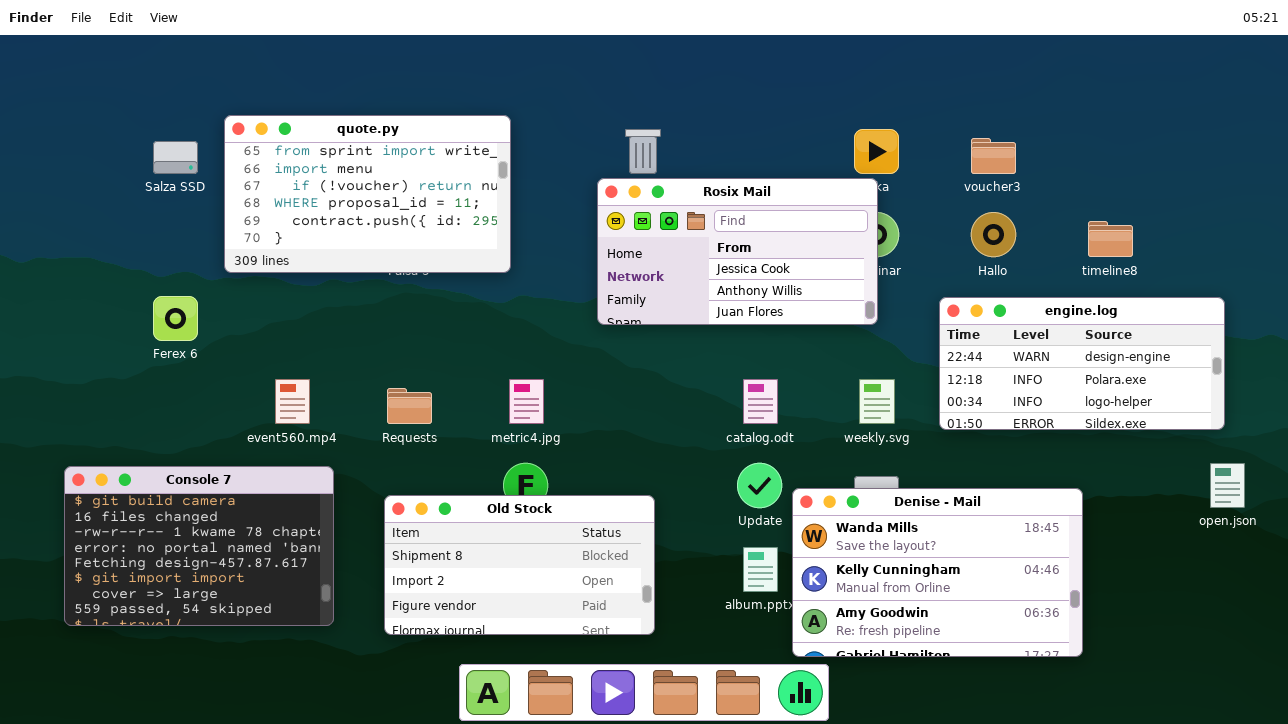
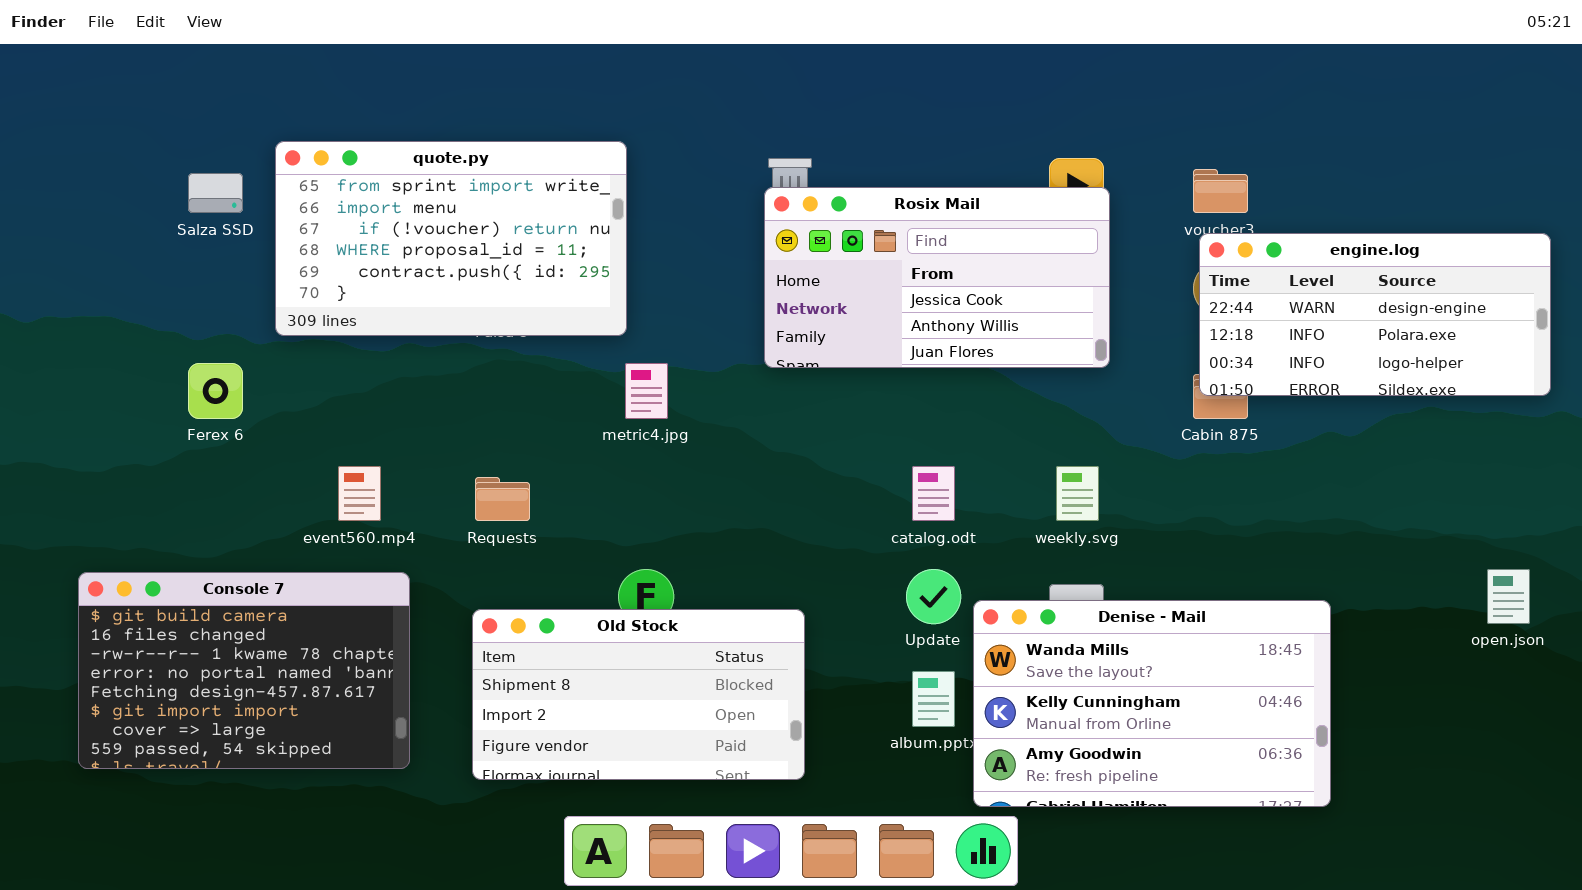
Rosix Mail: [597,178,878,325] -> [764,187,1110,368], moved
engine.log: [939,297,1225,430] -> [1199,233,1551,396], moved
metric4.jpg: [509,379,544,424] -> [625,363,668,419], moved

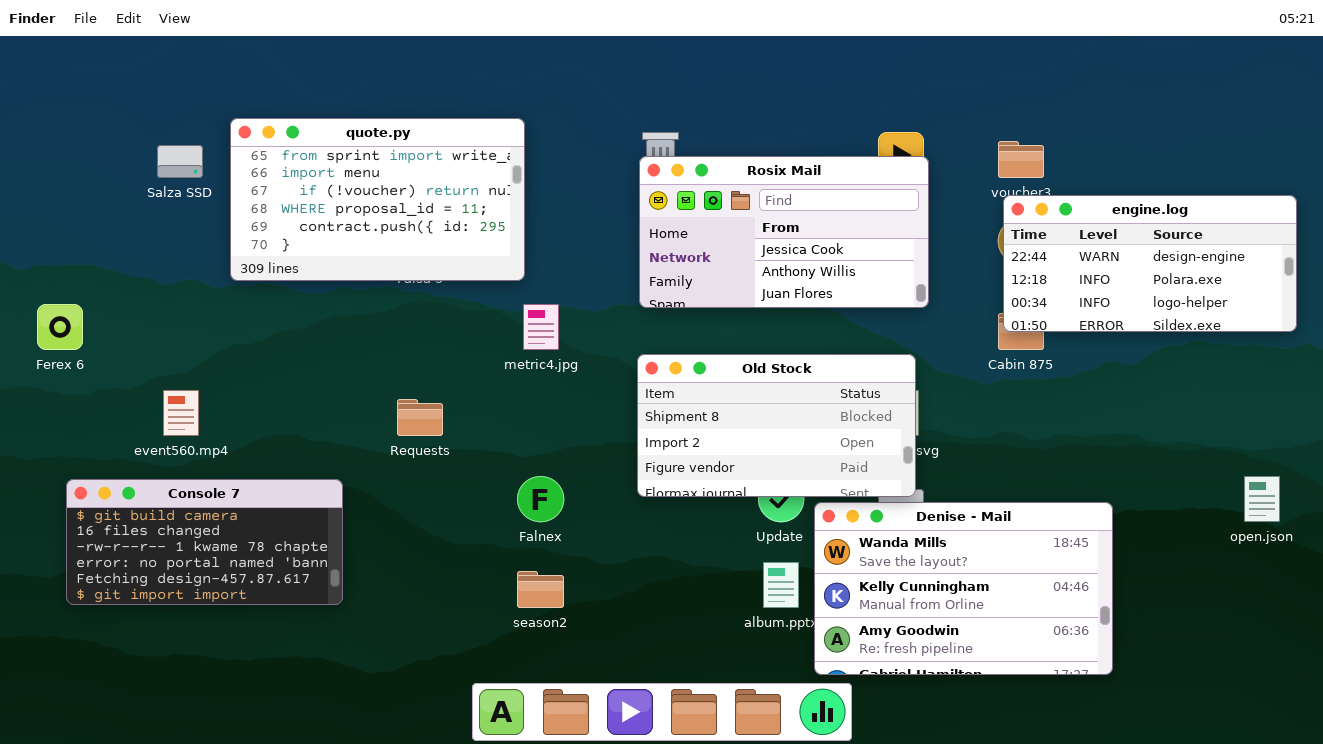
Ferex 6: [188,363,243,419] -> [37,304,83,350], moved
event560.mp4: [338,466,381,521] -> [163,390,199,436], moved
Console 7: [78,572,410,769] -> [66,479,343,605], resized
Old Stock: [472,609,805,780] -> [637,354,916,497], moved

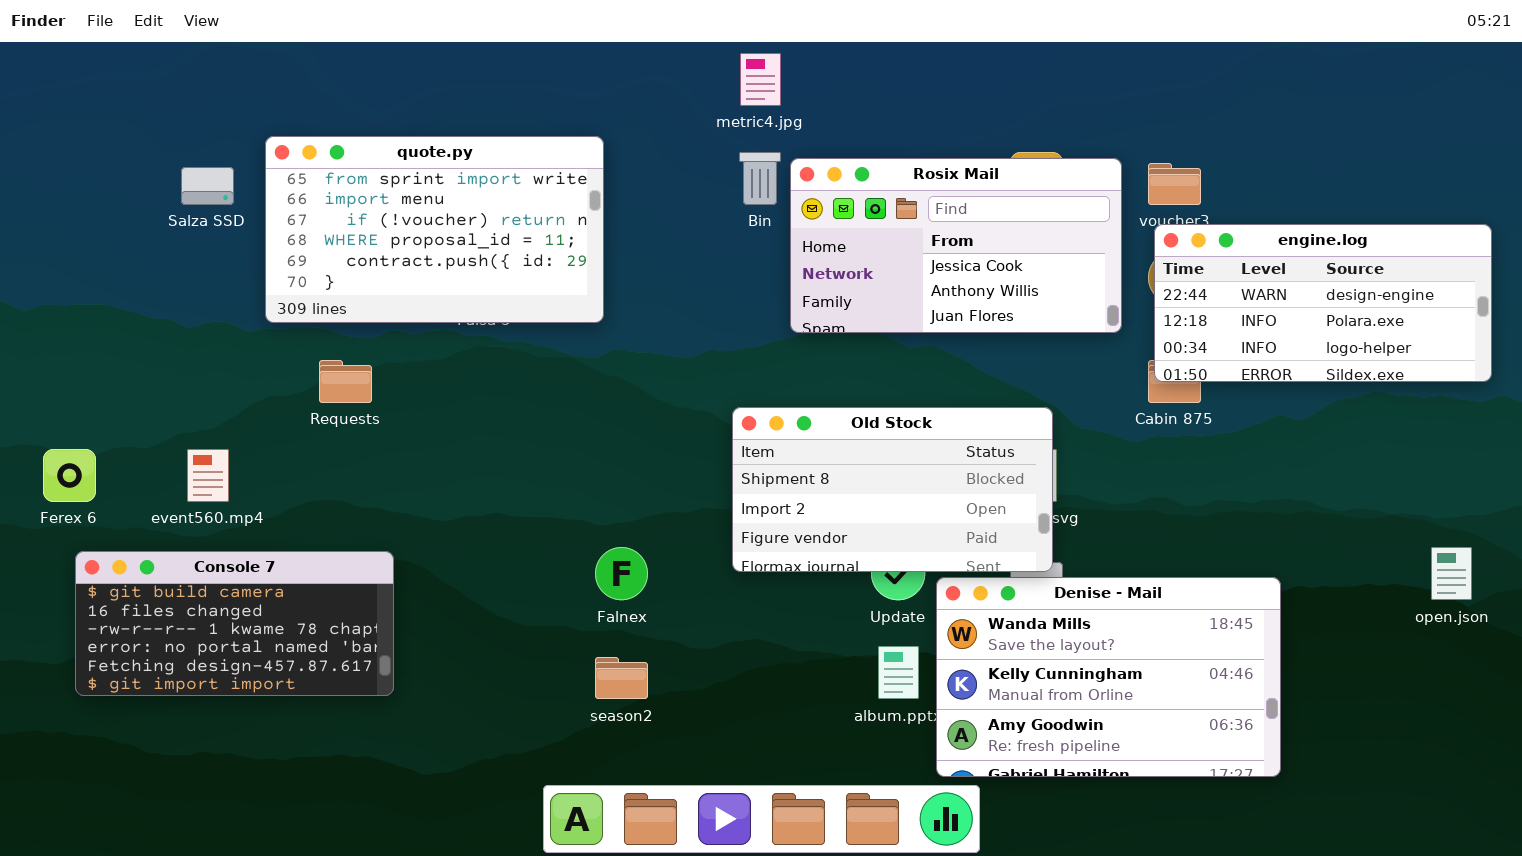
Rosix Mail: [639,156,929,308] -> [790,158,1122,333], moved
Ferex 6: [37,304,83,350] -> [43,449,96,502], moved
metric4.jpg: [523,304,559,350] -> [740,53,781,106], moved
Requests: [397,399,443,436] -> [319,360,372,403], moved

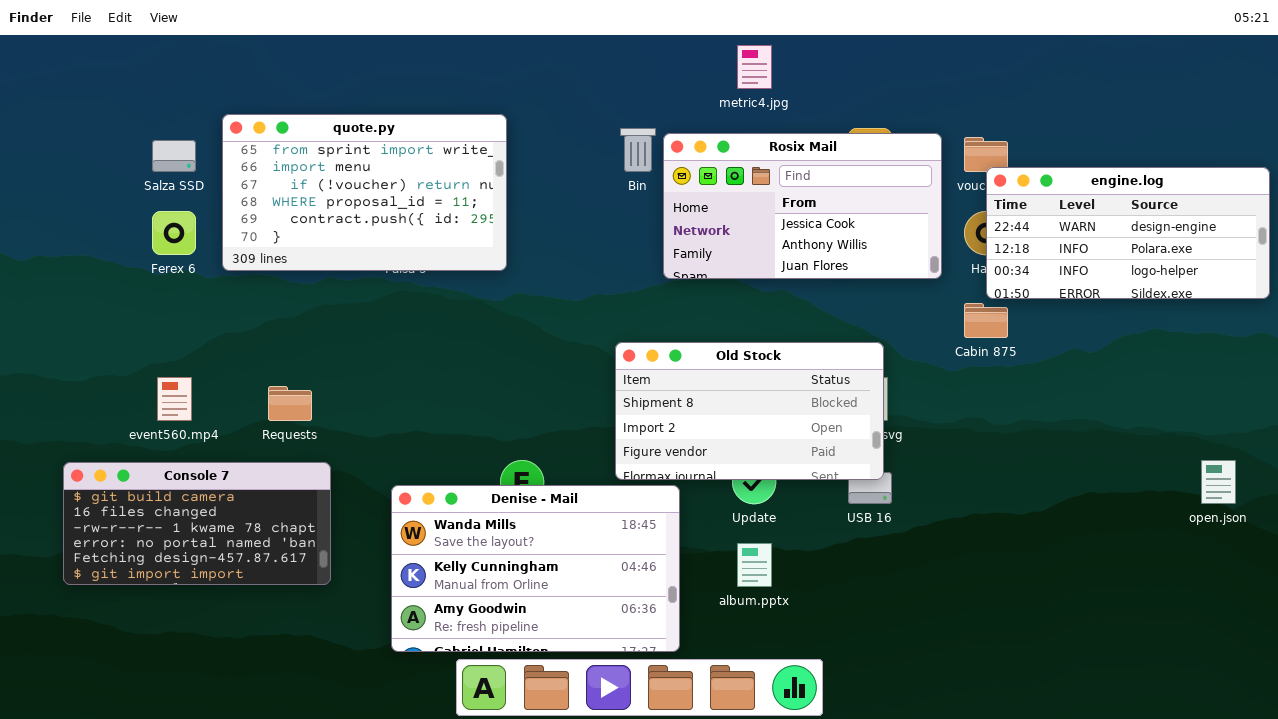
metric4.jpg: [740,53,781,106] -> [737,45,772,89], moved
engine.log: [1154,224,1492,382] -> [986,167,1270,299], moved
Requests: [319,360,372,403] -> [268,386,312,421], moved
Ferex 6: [43,449,96,502] -> [152,211,196,255], moved
Denise - Mail: [936,577,1281,777] -> [391,485,680,652], moved

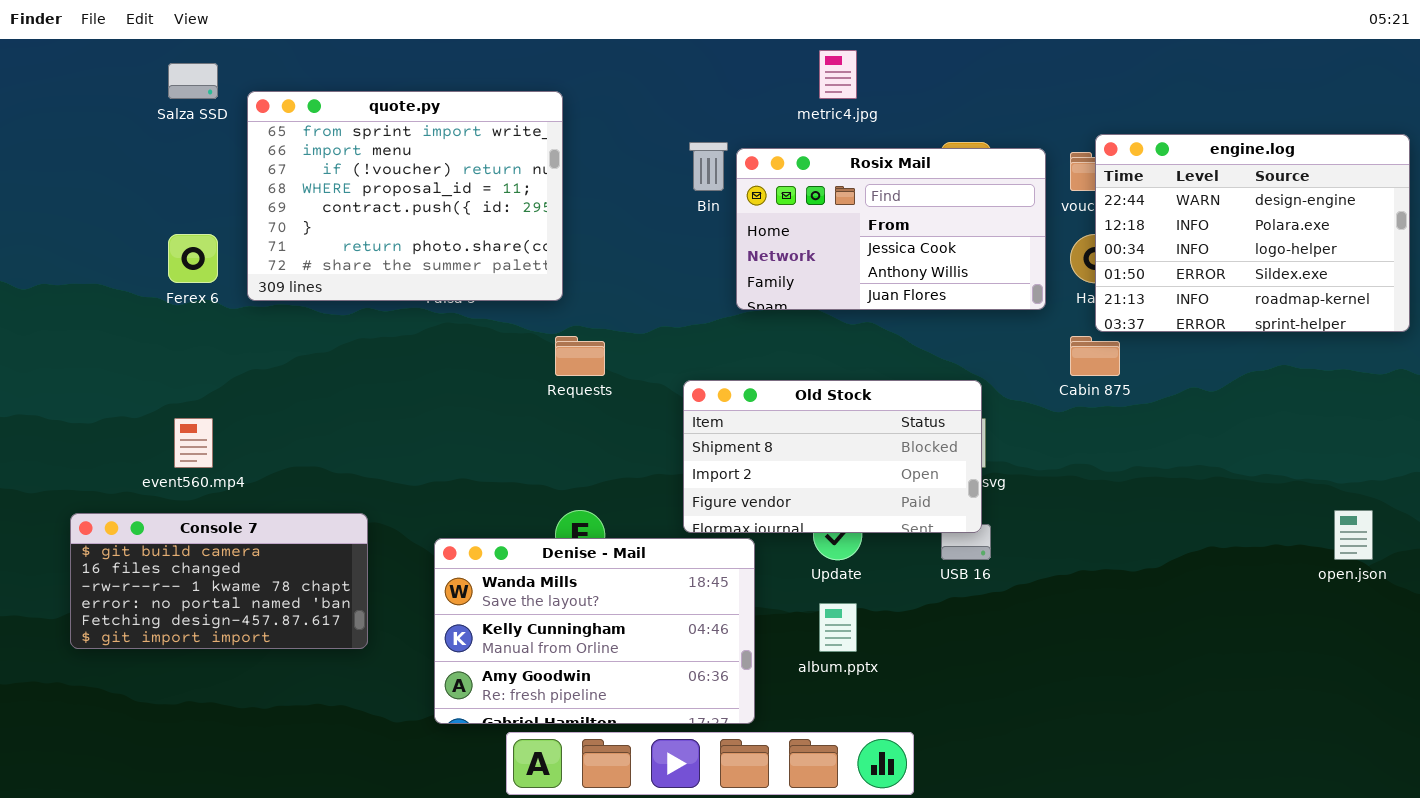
quote.py: [222,114,507,271] -> [247,91,563,301], resized
Salza SSD: [152,140,196,172] -> [168,63,218,99], moved
engine.log: [986,167,1270,299] -> [1095,134,1410,332], resized
Requests: [268,386,312,421] -> [555,336,605,376], moved

